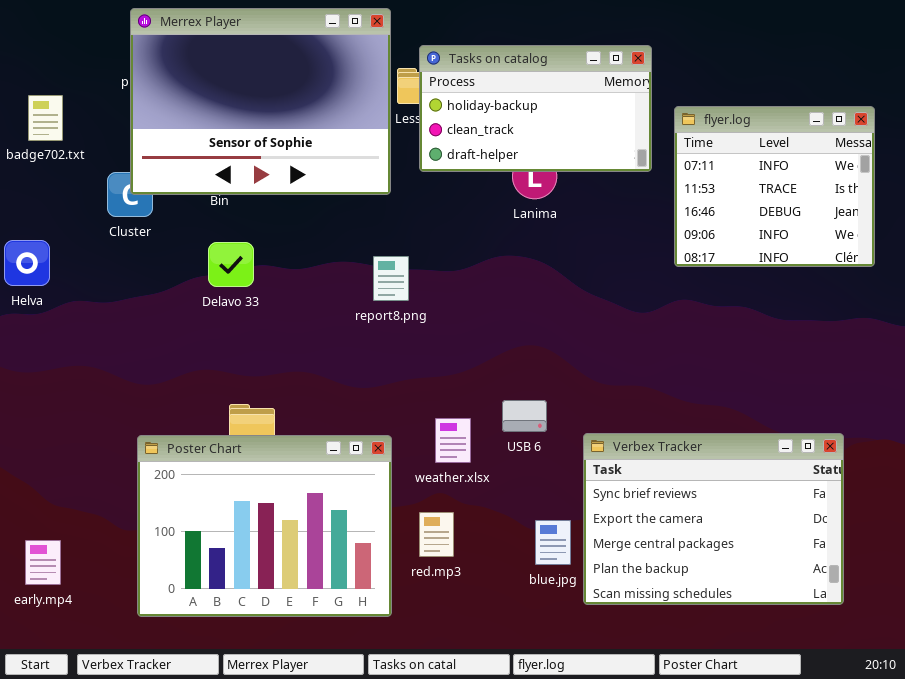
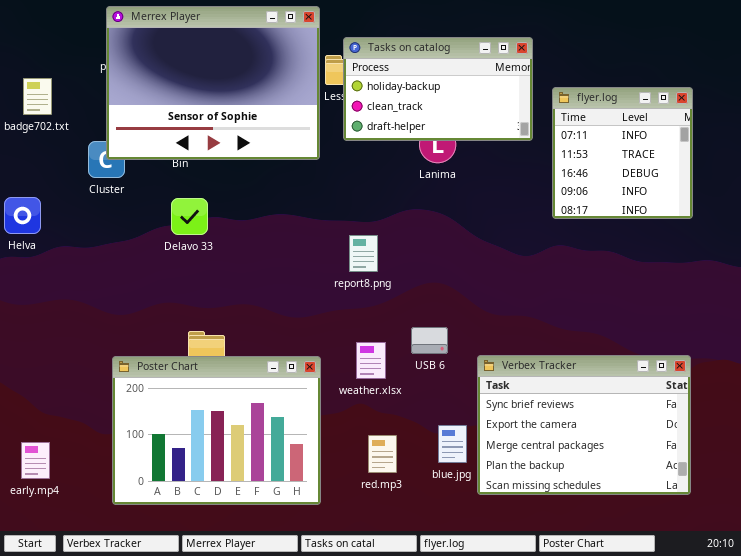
flyer.log: [674,106,875,267] -> [552,87,693,219], resized
report8.png: [373,256,409,301] -> [349,235,378,272], moved
red.mp3: [419,512,454,557] -> [368,435,397,473], moved

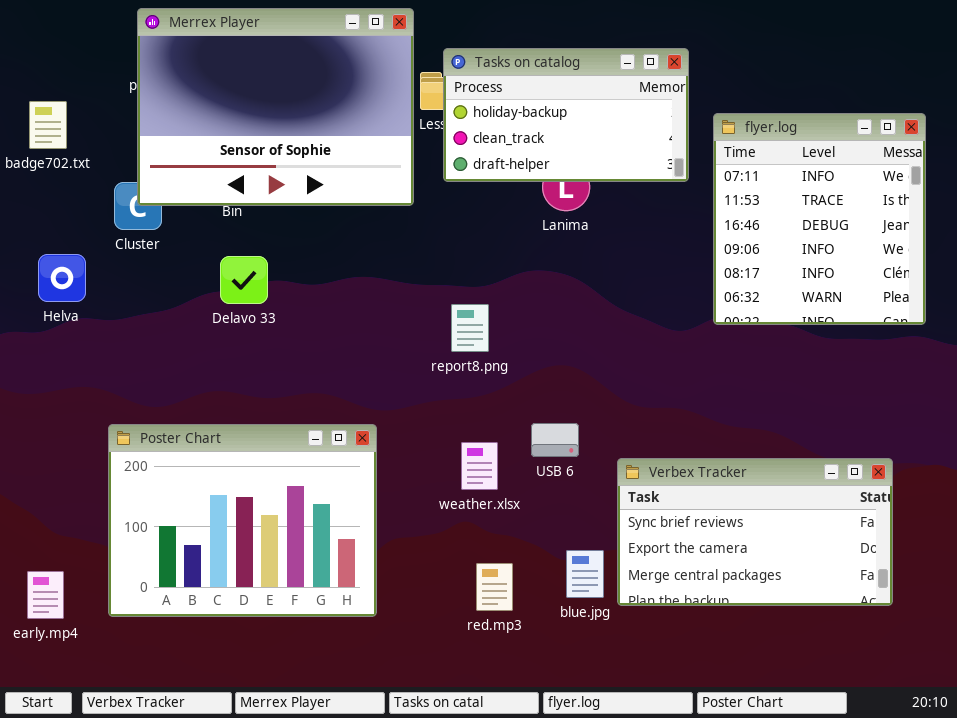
flyer.log: [552,87,693,219] -> [713,113,926,325], resized
Helva: [4,197,41,234] -> [38,254,86,302], moved
Verbex Tracker: [477,355,691,495] -> [617,458,893,606], resized
Poster Chart: [112,356,321,505] -> [108,424,377,617], moved

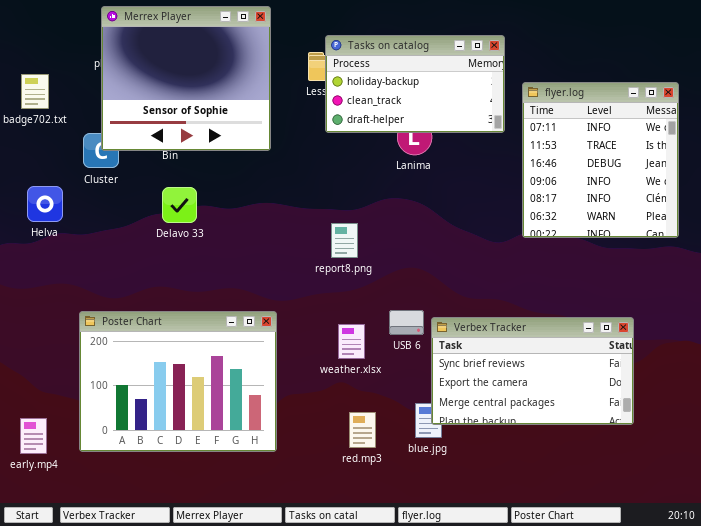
Merrex Player: [137,8,414,206] -> [101,6,271,151], resized
Verbex Tracker: [617,458,893,606] -> [431,317,634,425], moved

